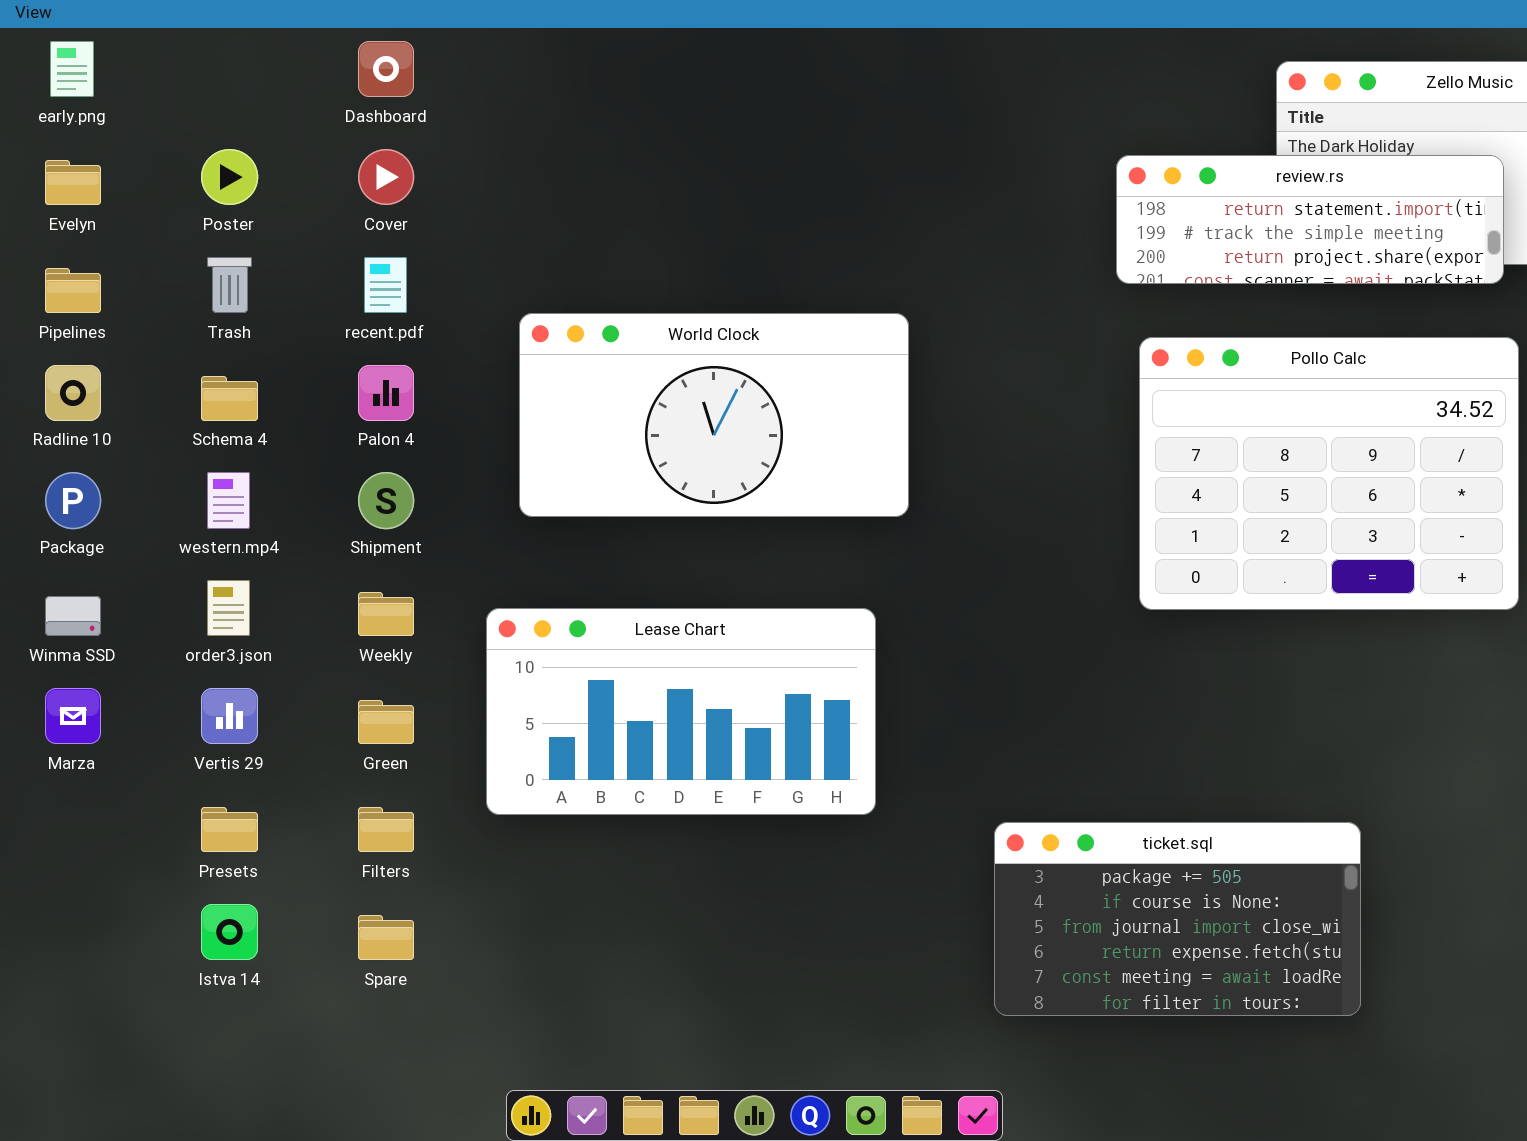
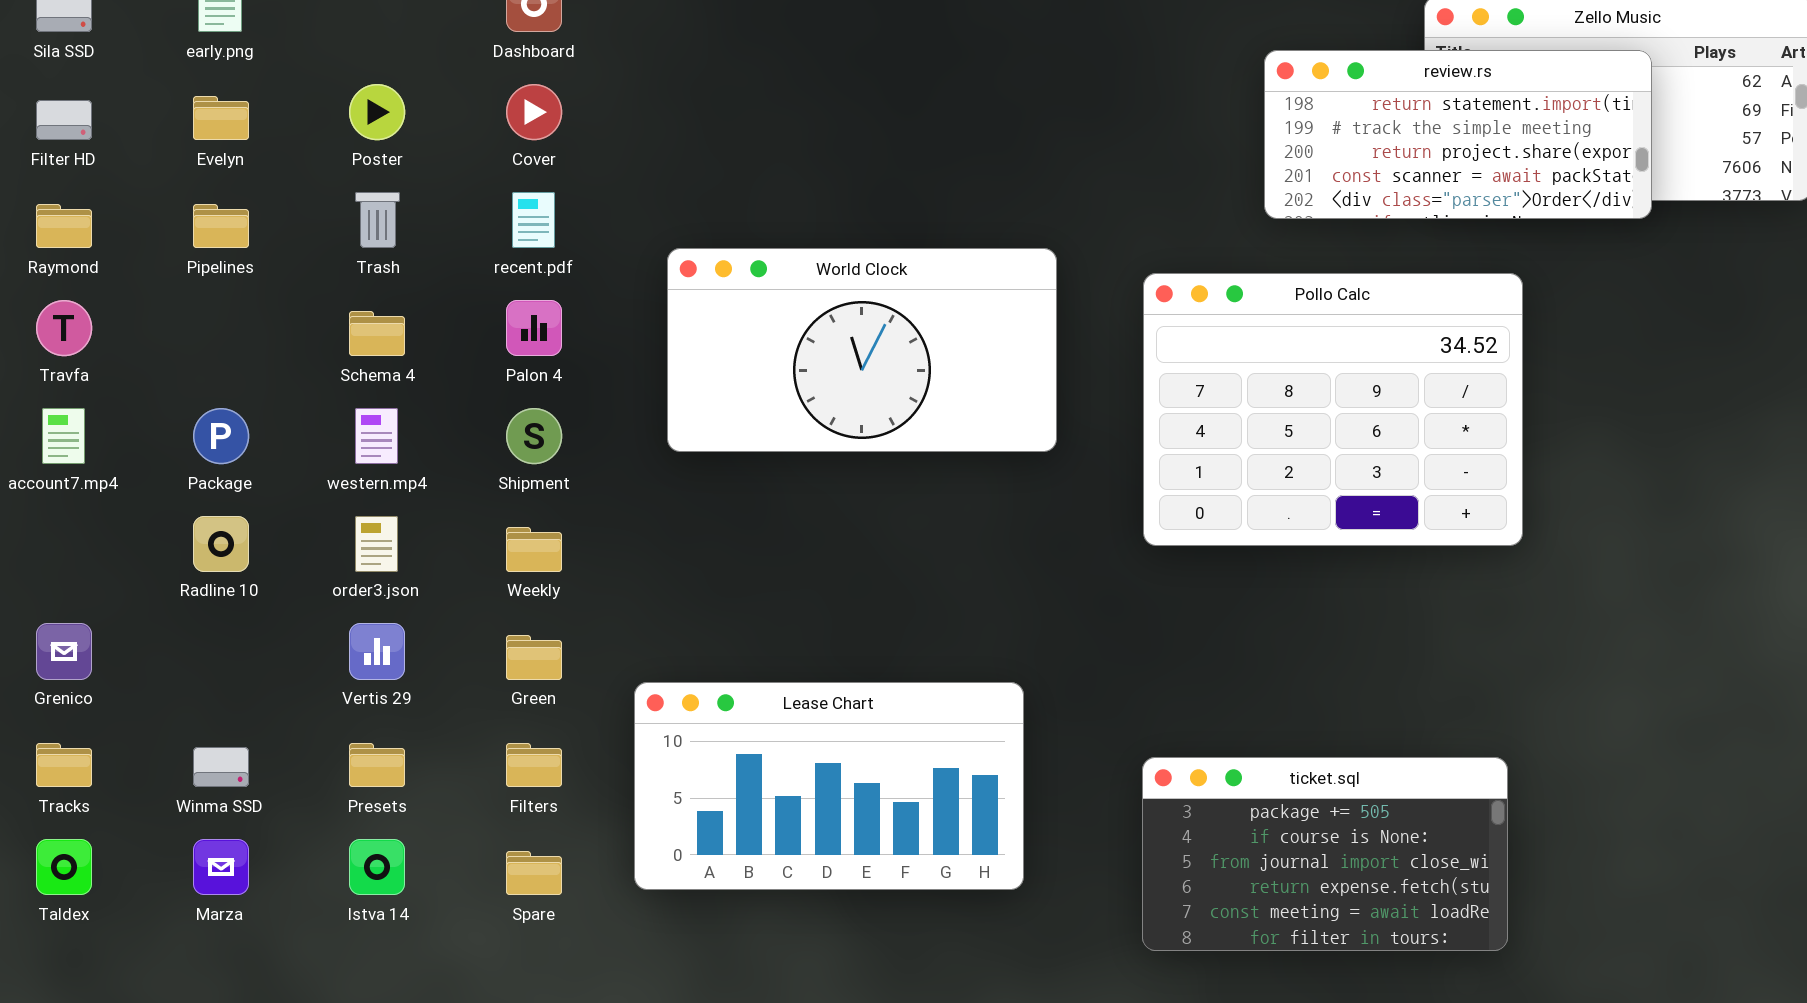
review.rs: [1116,155,1504,284] -> [1264,50,1652,219], resized
Pollo Calc: [1139,337,1519,610] -> [1143,273,1523,546], moved
Radline 10: [45,365,101,421] -> [193,516,249,572], moved
Winma SSD: [45,596,101,636] -> [193,747,249,787], moved
Lease Chart: [486,608,876,815] -> [634,682,1024,890], moved
Marza: [45,688,101,744] -> [193,839,249,895], moved

